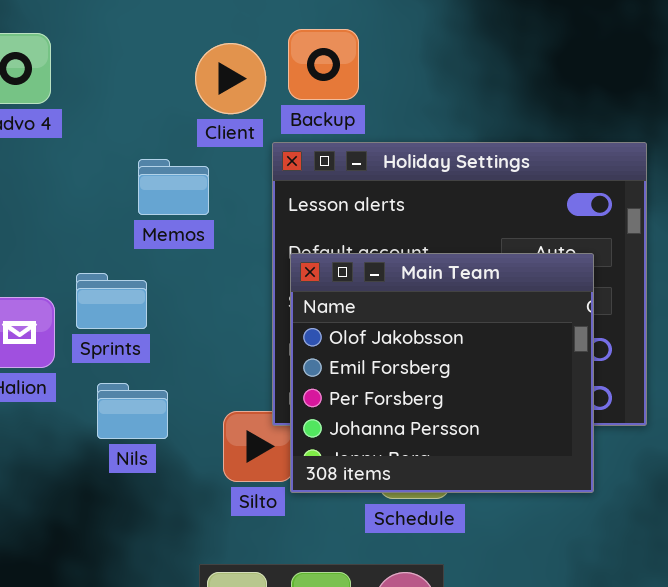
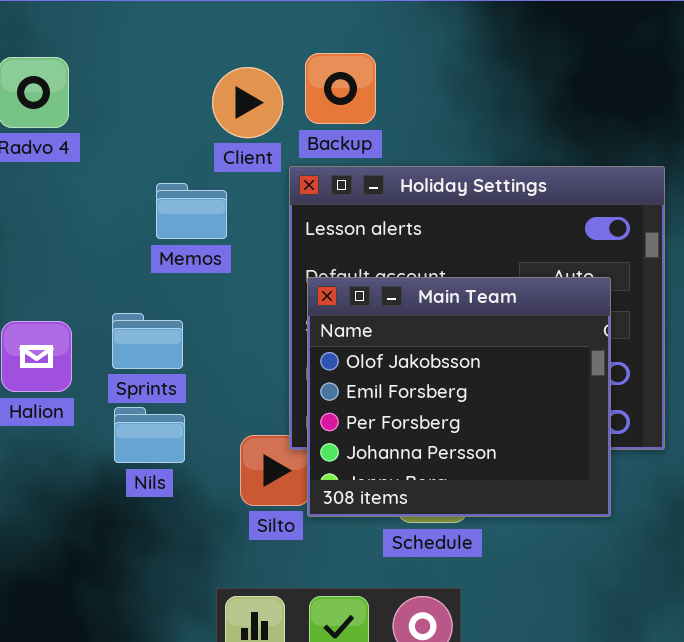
Sprints: [76,273,147,329] -> [112,313,183,369], moved

